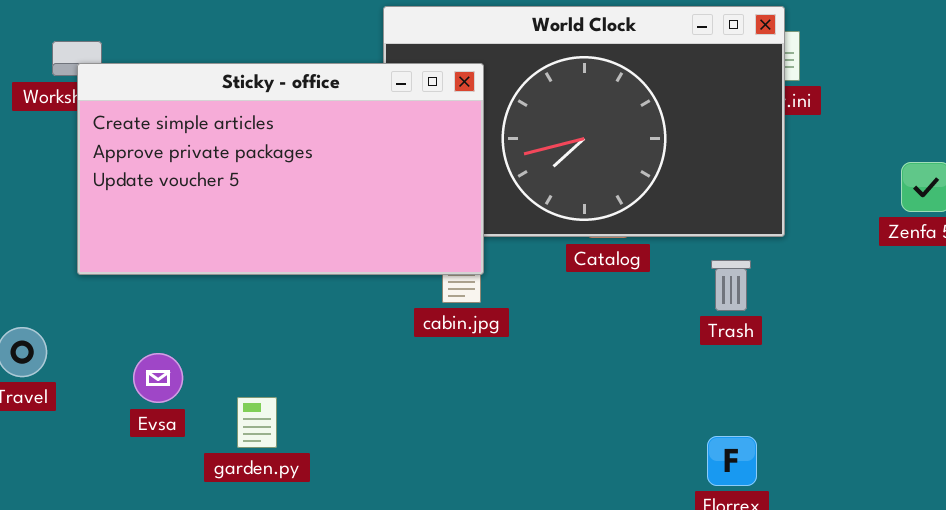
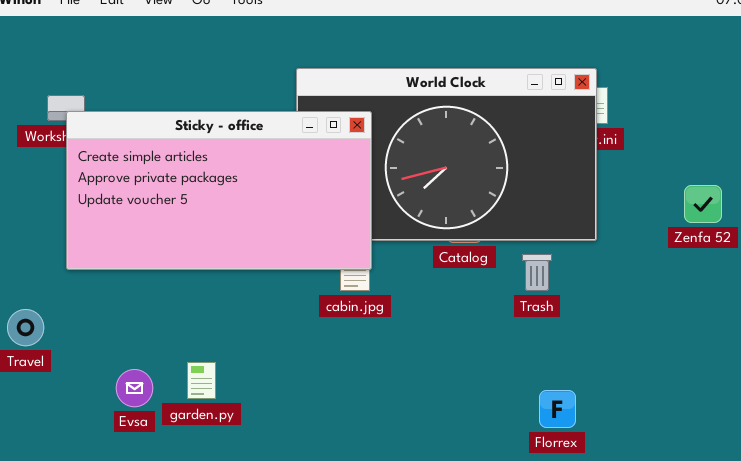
Trash: [711,260,751,311] -> [522,254,552,291], moved
Evsa: [133,353,183,403] -> [116,369,153,407], moved

